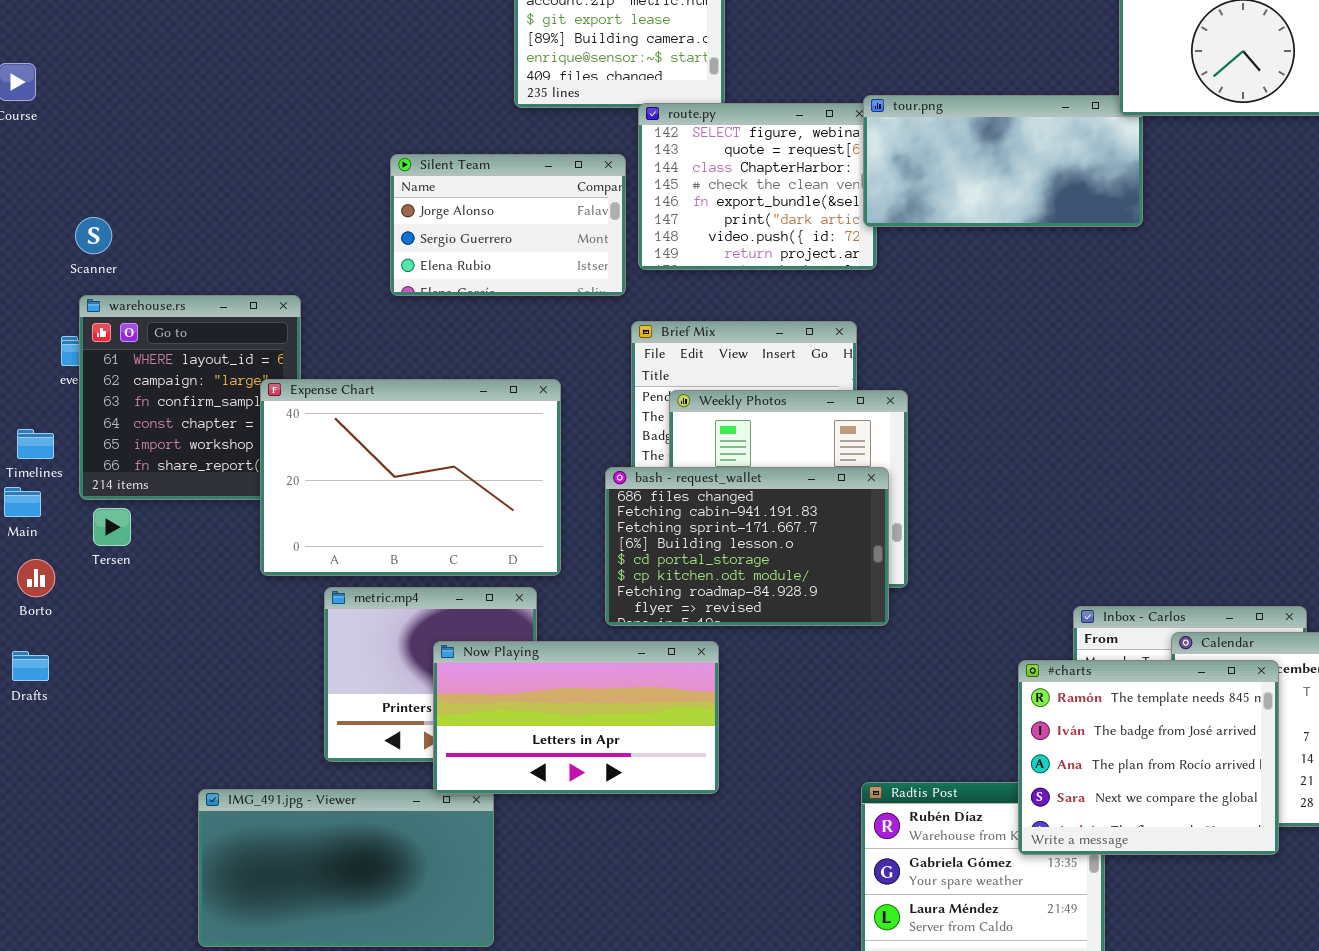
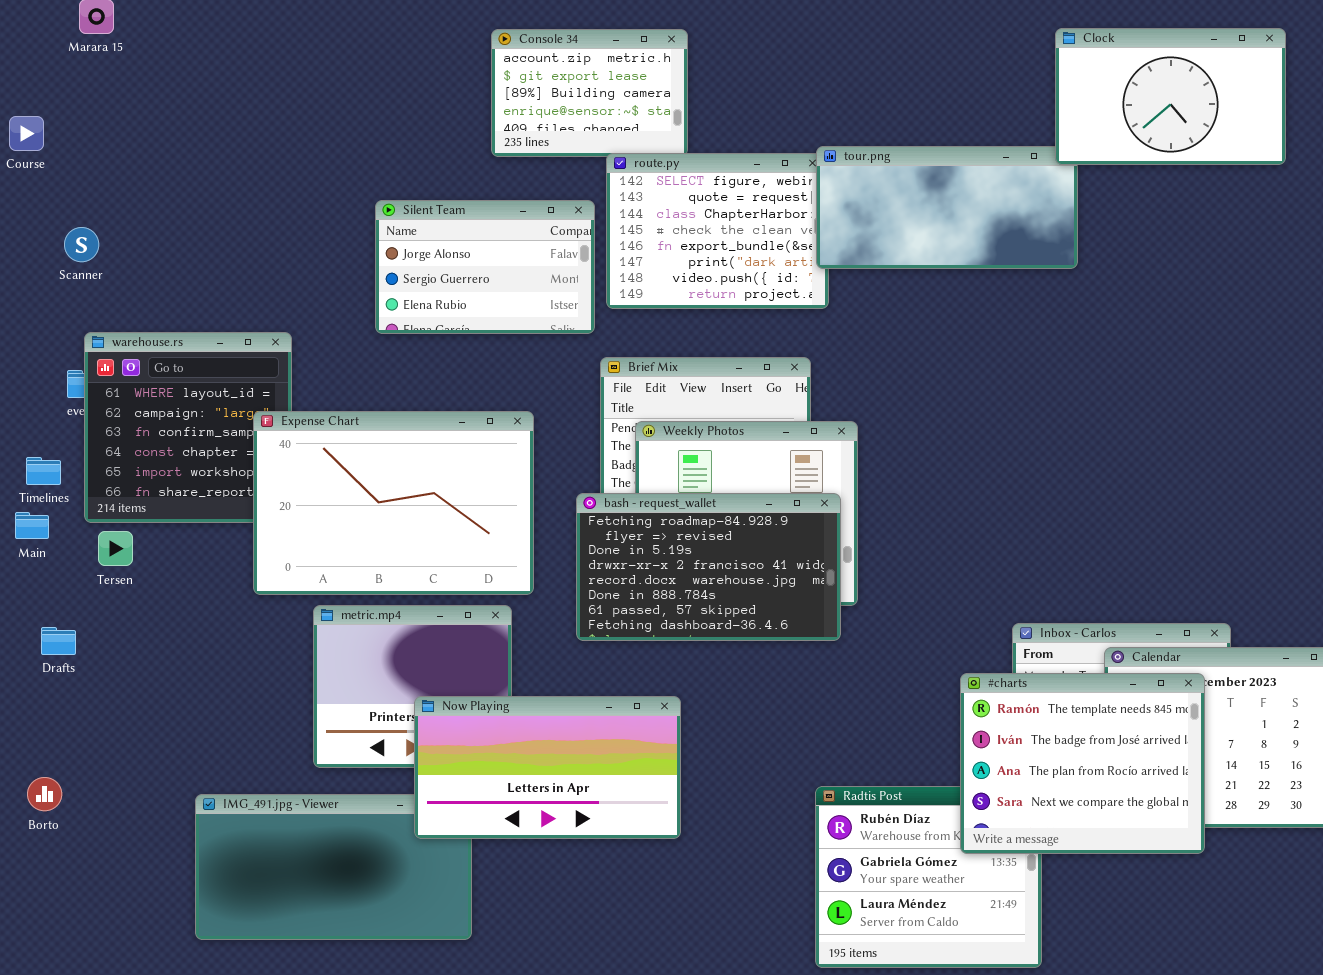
Scanner: [75,217,112,254] -> [64,227,99,262], moved
bash - request_wallet: [605,467,889,626] -> [576,493,841,641], scrolled down 6 rows
Borto: [17,559,55,597] -> [27,777,62,811], moved
Now Playing: [433,641,719,794] -> [414,696,681,839], moved
Drafts: [12,651,49,681] -> [41,627,76,655], moved

